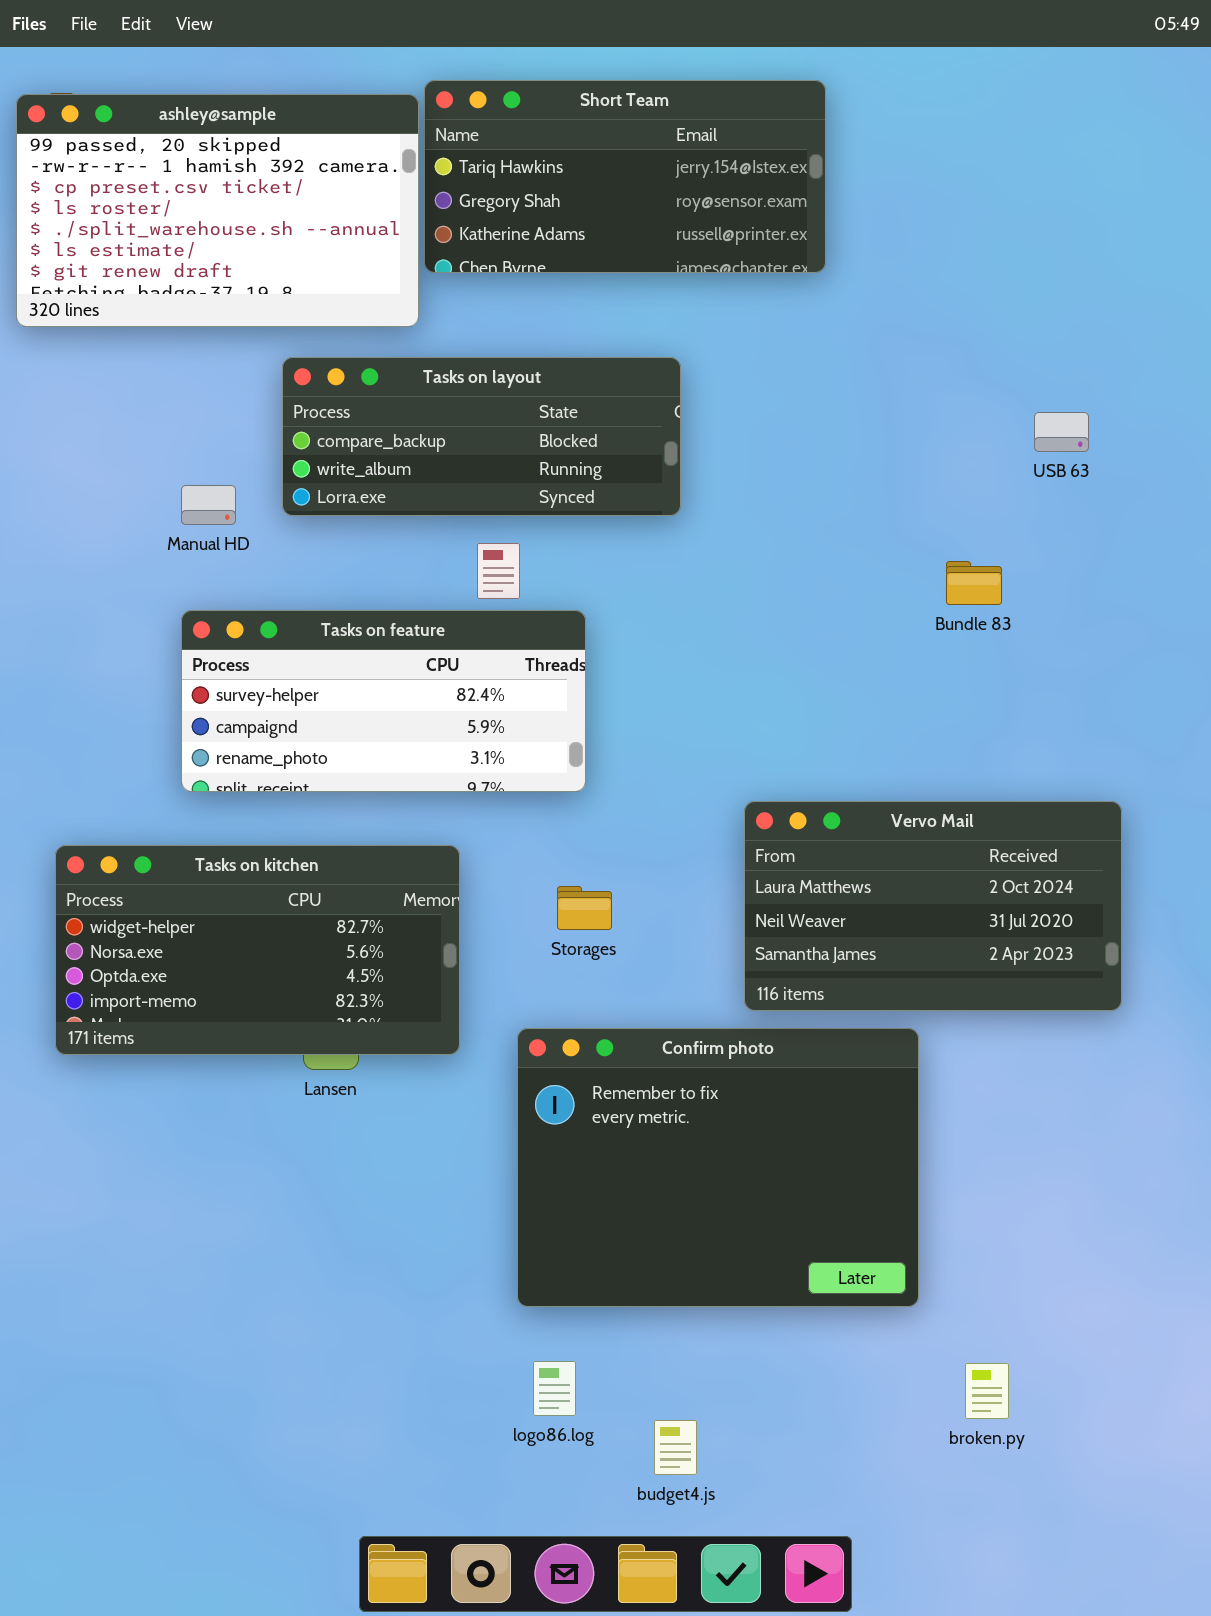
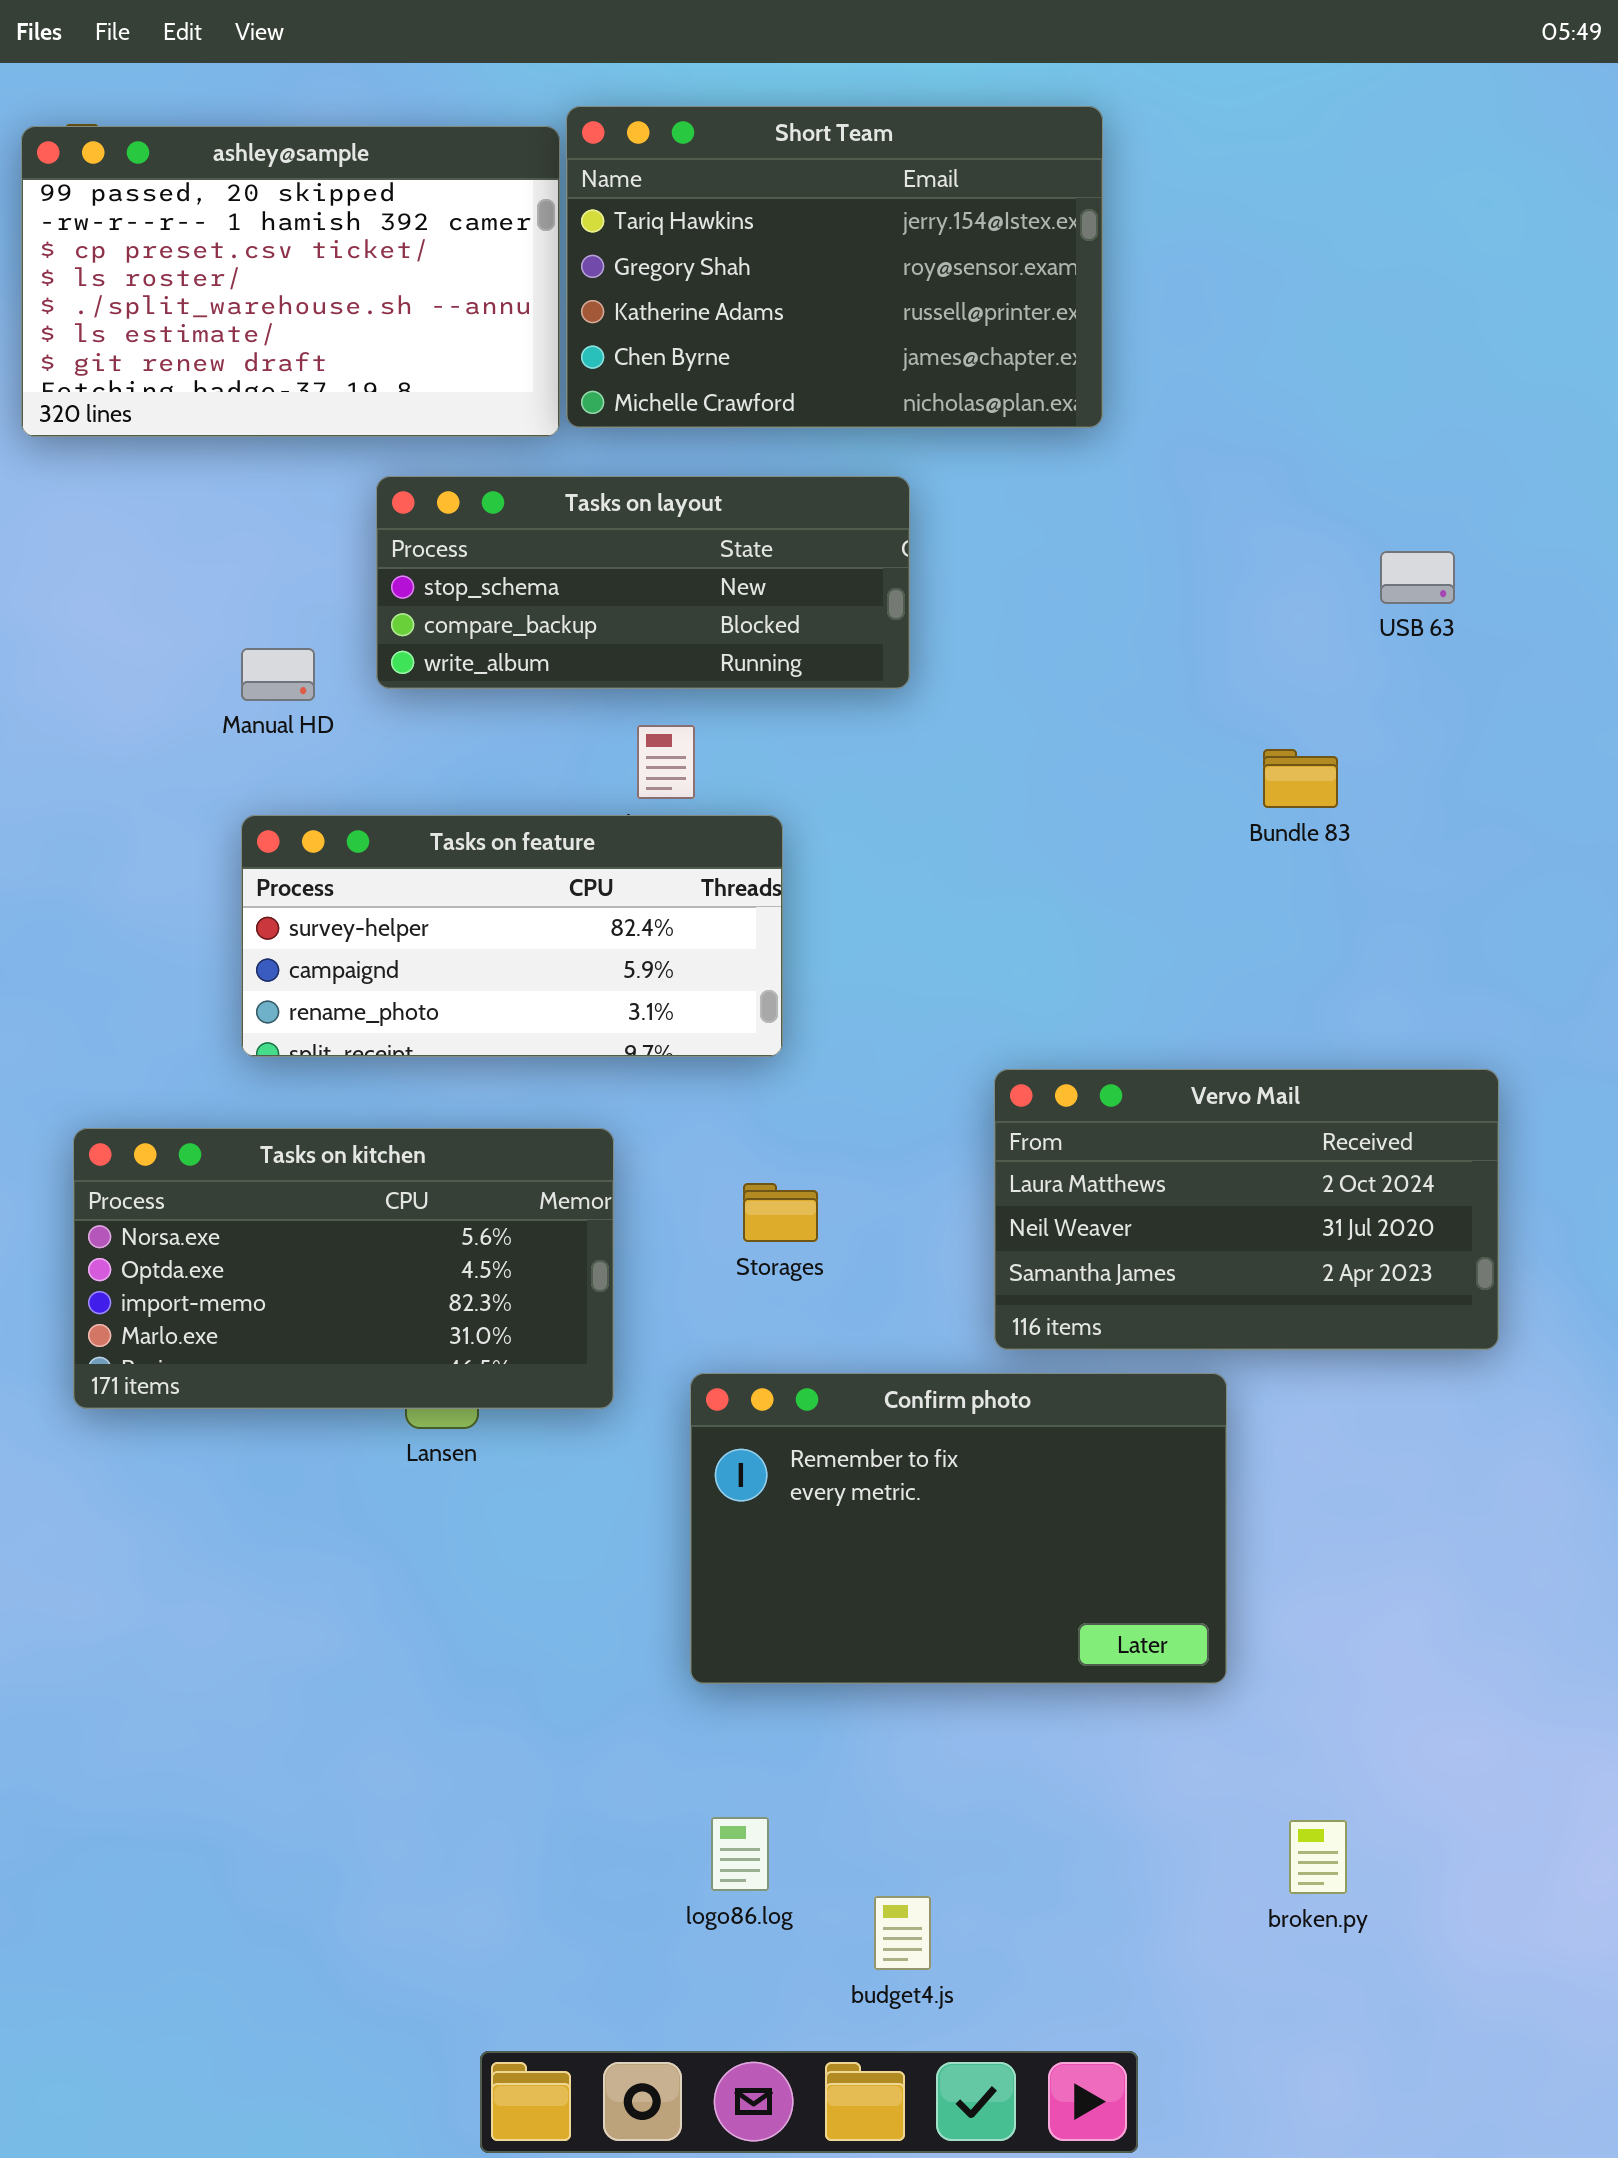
Short Team: [424,80,826,273] -> [566,106,1103,428], resized
Tasks on layout: [282,357,681,516] -> [376,476,910,689], scrolled up 1 row
Tasks on kitchen: [55,845,460,1055] -> [73,1128,614,1409], scrolled down 1 row
Confirm photo: [517,1028,919,1307] -> [690,1373,1227,1684], resized

